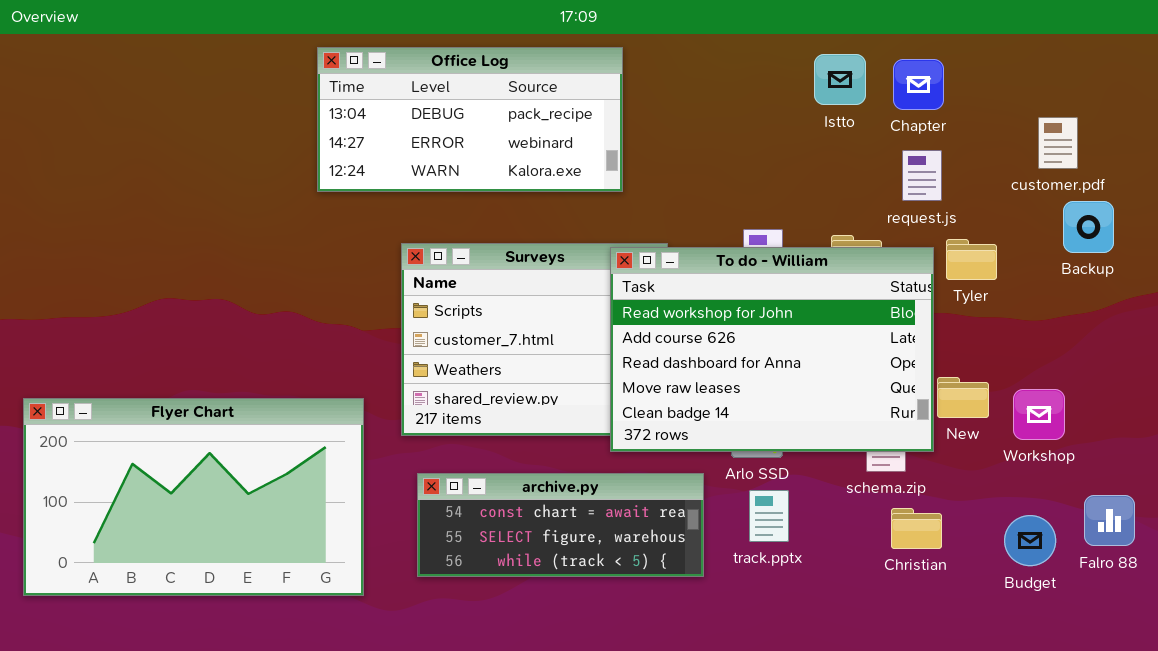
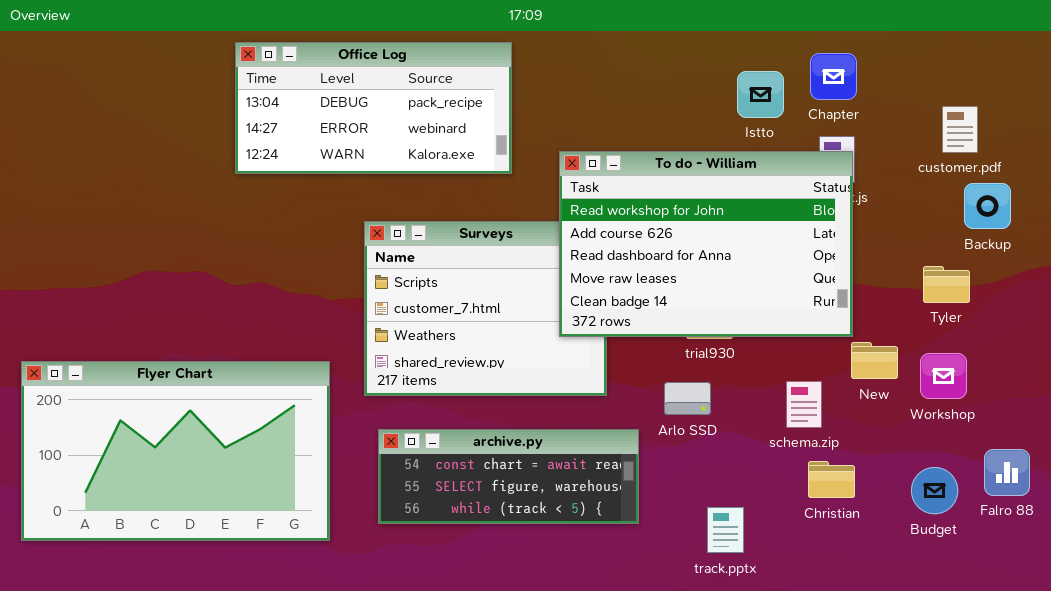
Office Log: [317,47,623,192] -> [235,42,512,174], moved
Istto: [814,54,866,105] -> [737,71,784,118], moved
Tyler: [946,239,997,280] -> [923,266,970,303], moved
To do - William: [610,247,934,452] -> [559,151,853,337], moved
track.pptx: [749,490,789,542] -> [707,507,744,553], moved

